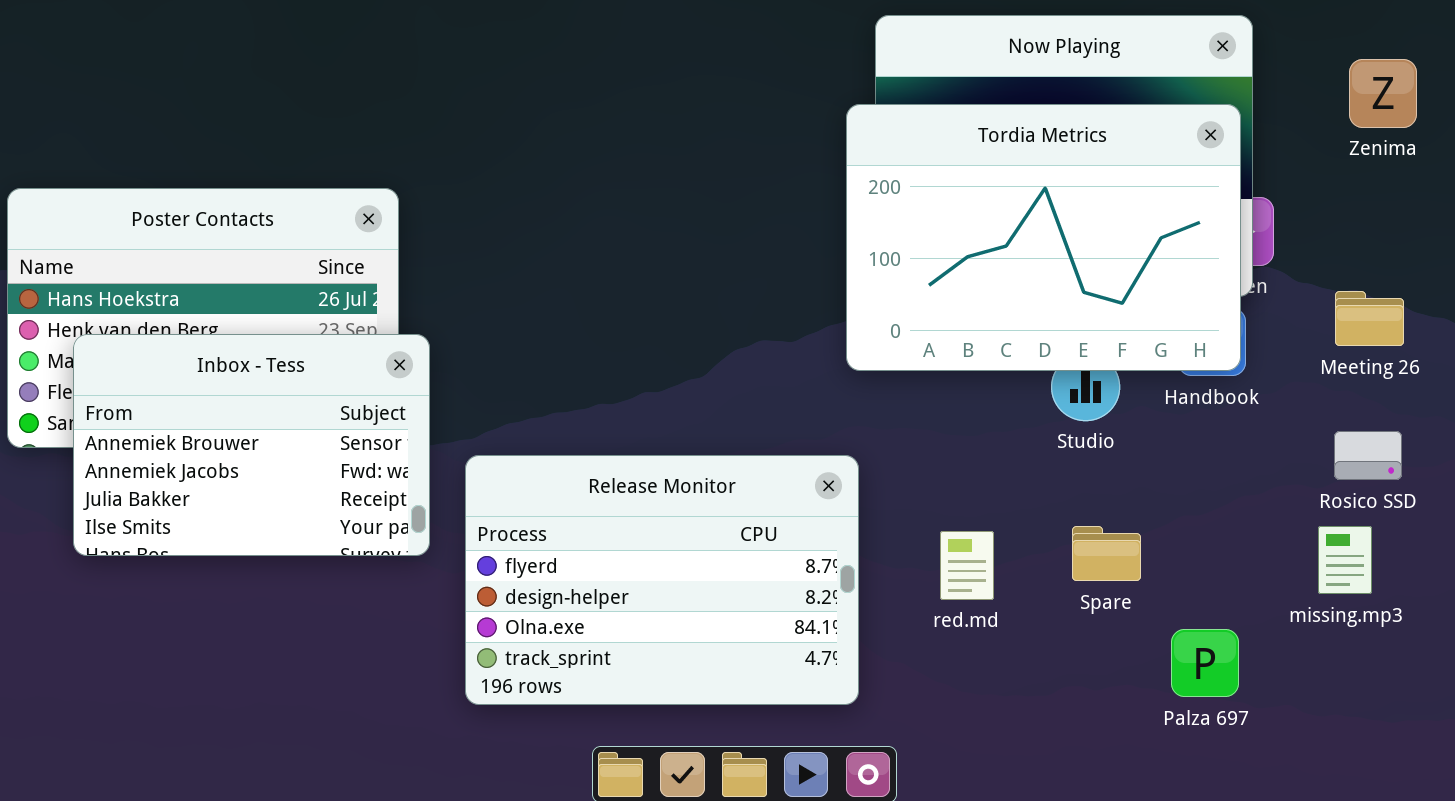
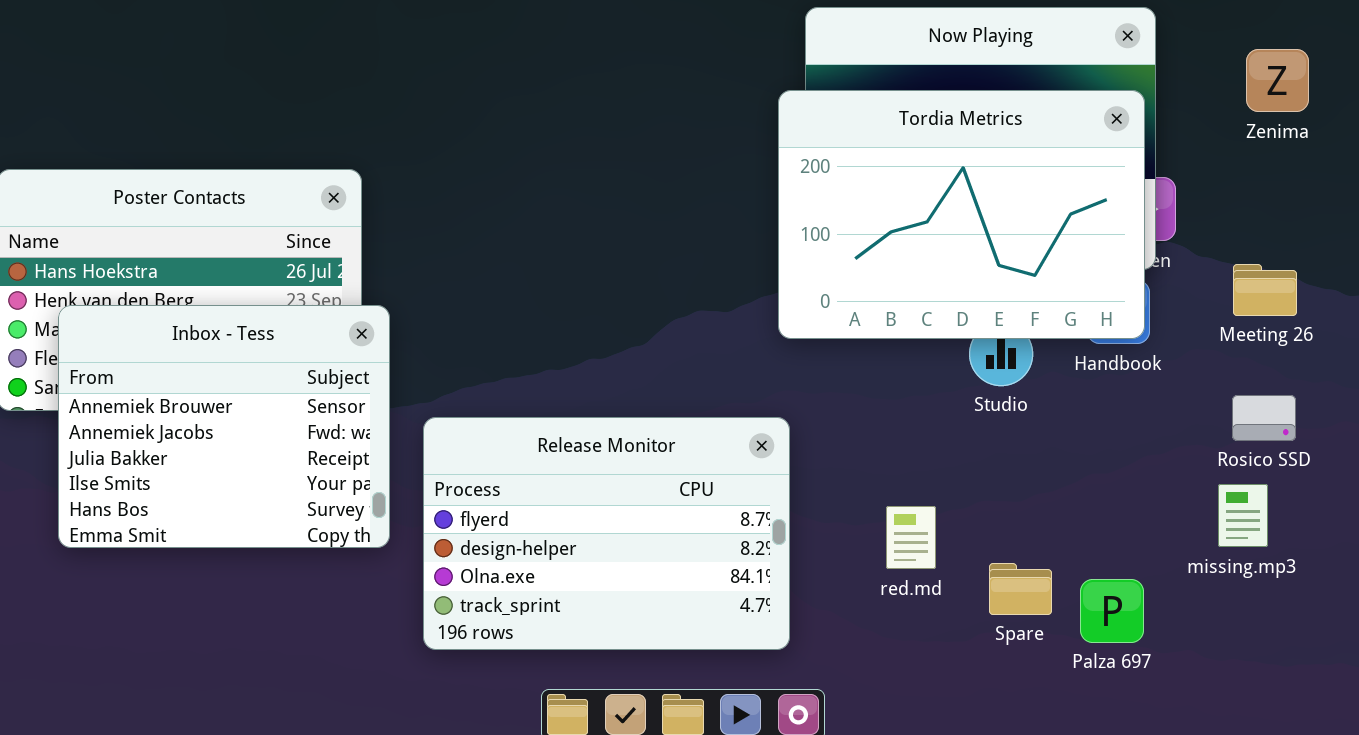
Inbox - Tess: [73,334,430,556] -> [58,305,390,548], resized
Spare: [1072,526,1141,581] -> [989,563,1052,615], moved
red.md: [940,531,994,600] -> [886,506,936,569], moved

